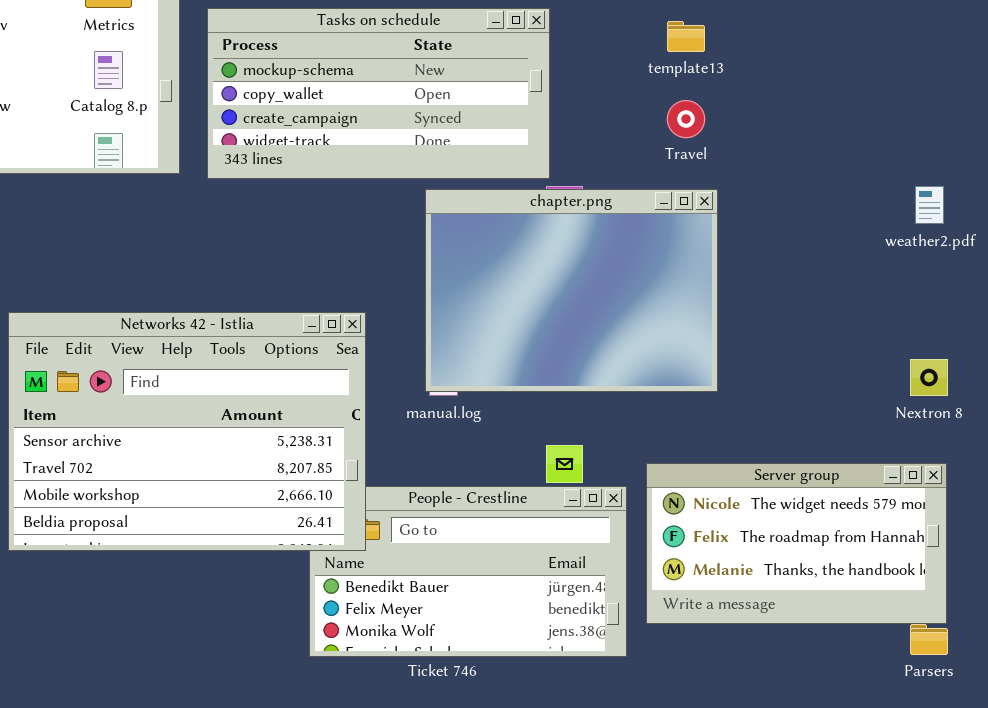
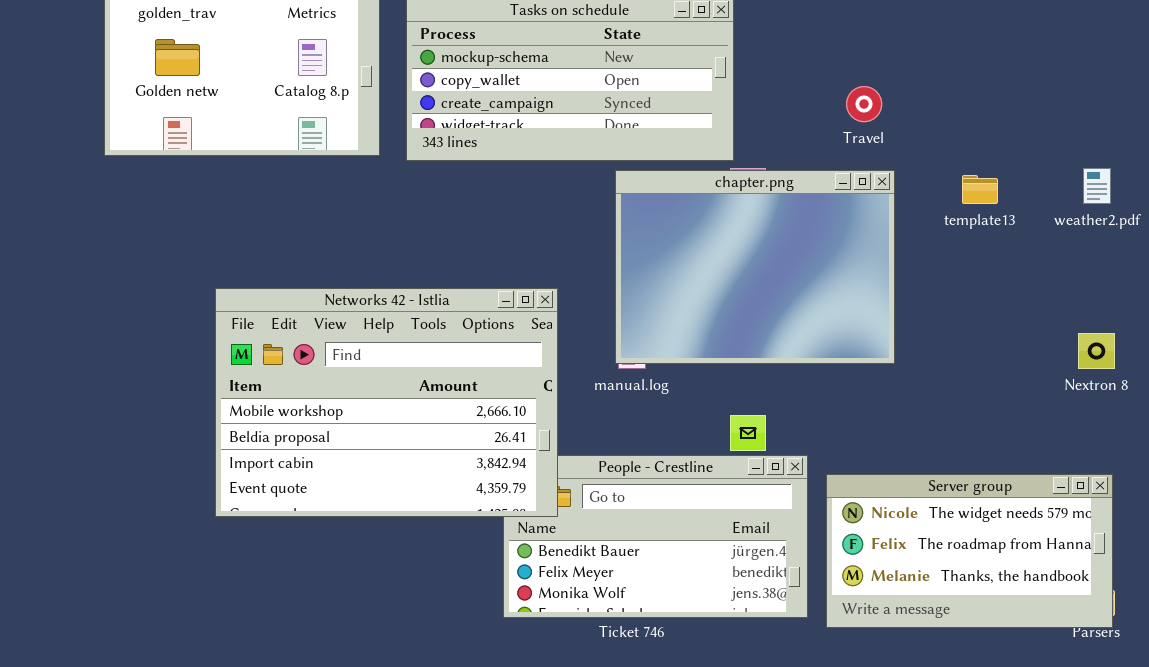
template13: [667,21,705,52] -> [962,175,998,204], moved
Networks 42 - Istlia: [8,312,366,551] -> [215,288,558,517], scrolled down 2 rows
Server group: [646,463,947,624] -> [826,474,1113,628], moved

